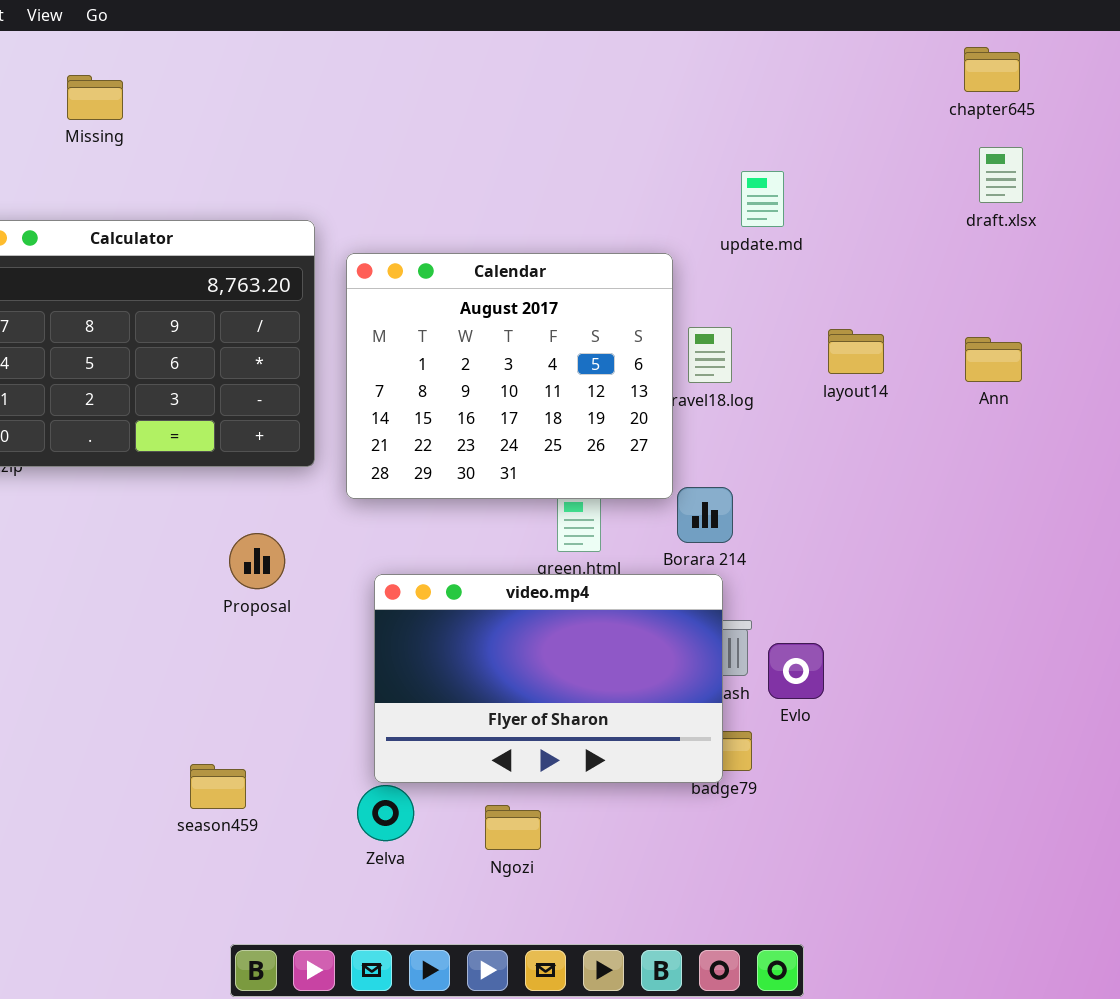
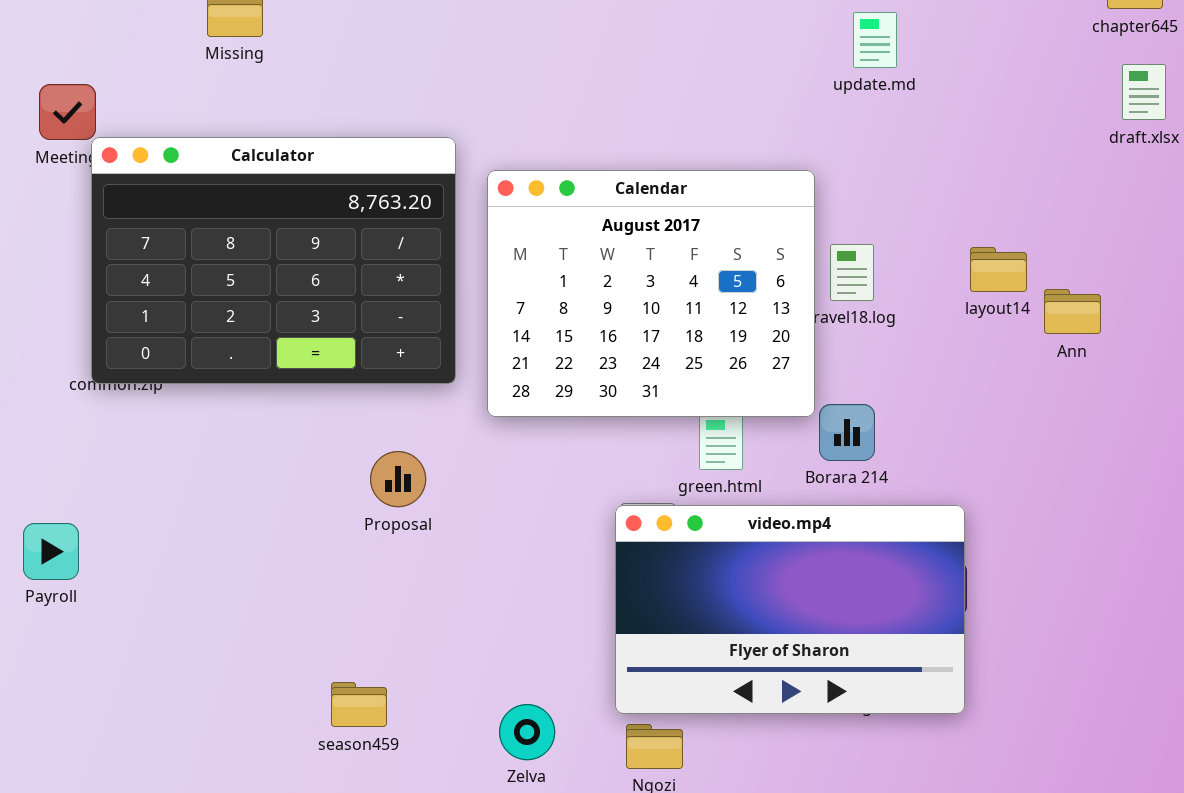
update.md: [741,171,784,227] -> [853,12,897,68], moved
Ann: [965,337,1022,382] -> [1044,289,1101,334], moved
video.mp4: [374,574,723,783] -> [615,505,965,714], moved

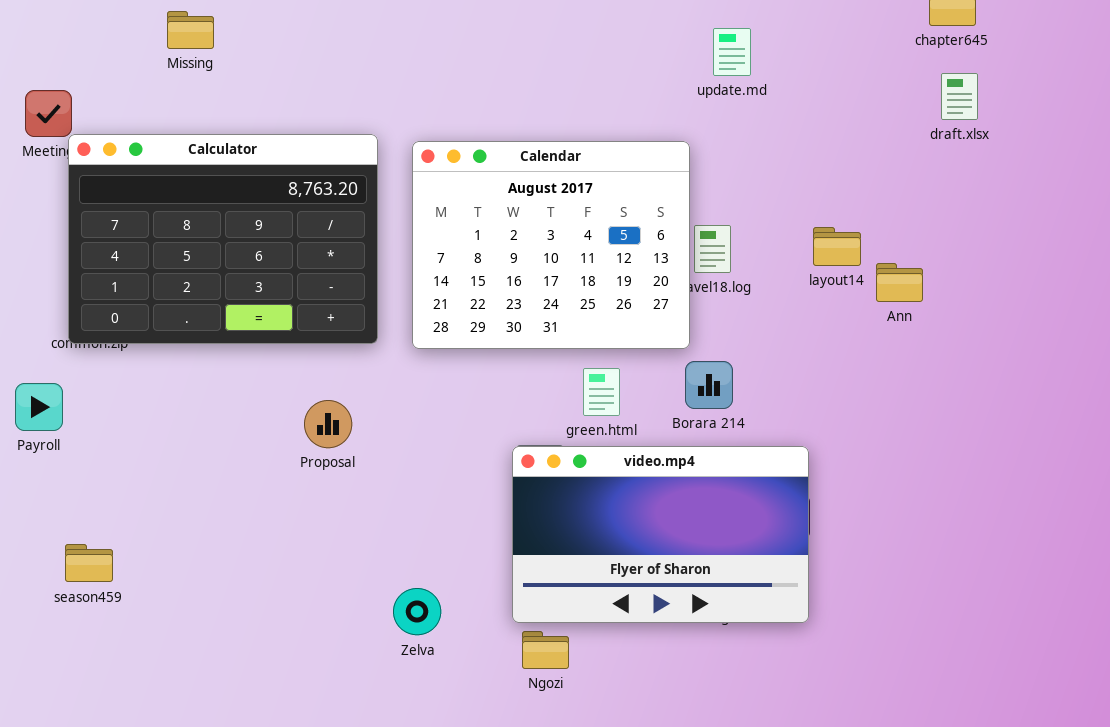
Calendar: [487,170,815,417] -> [412,141,690,349], moved
Payroll: [23,523,79,580] -> [15,383,63,431], moved
season459: [331,682,387,727] -> [65,544,113,582], moved
Zelva: [499,704,555,760] -> [393,588,441,635], moved

